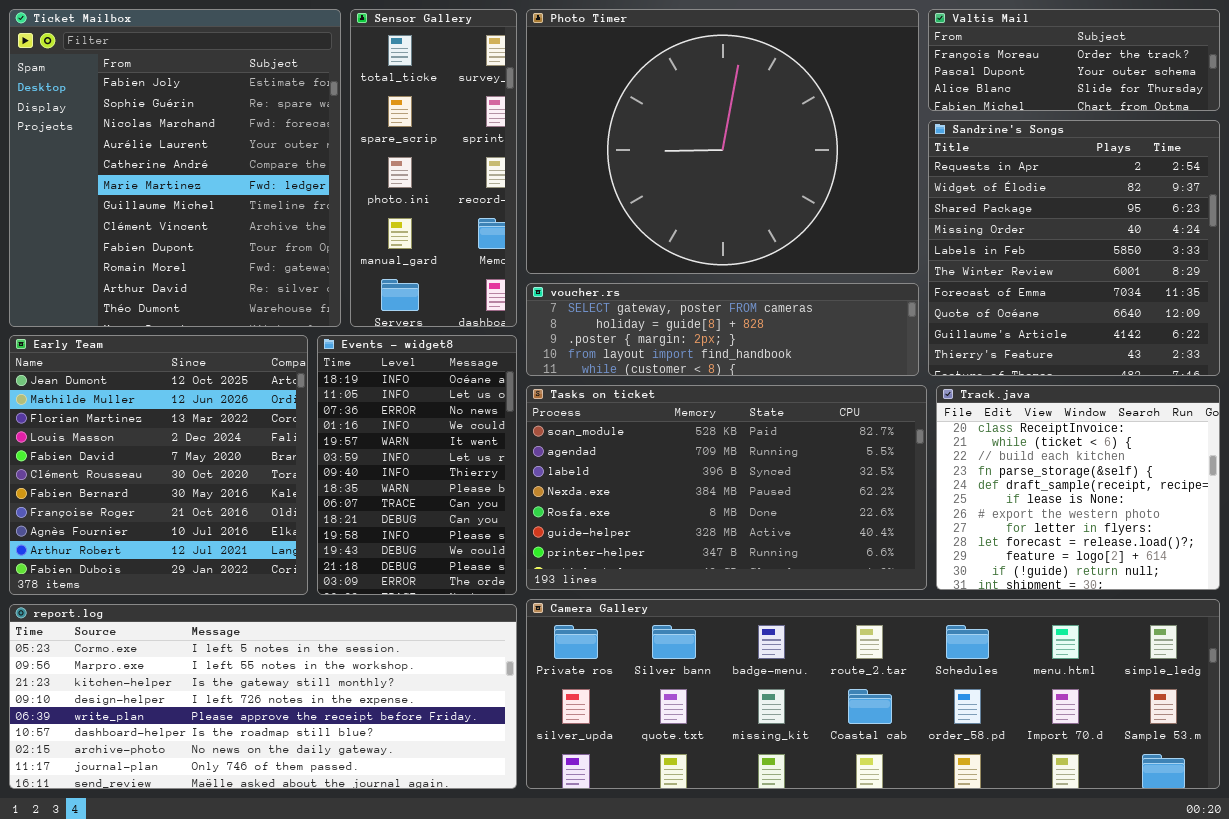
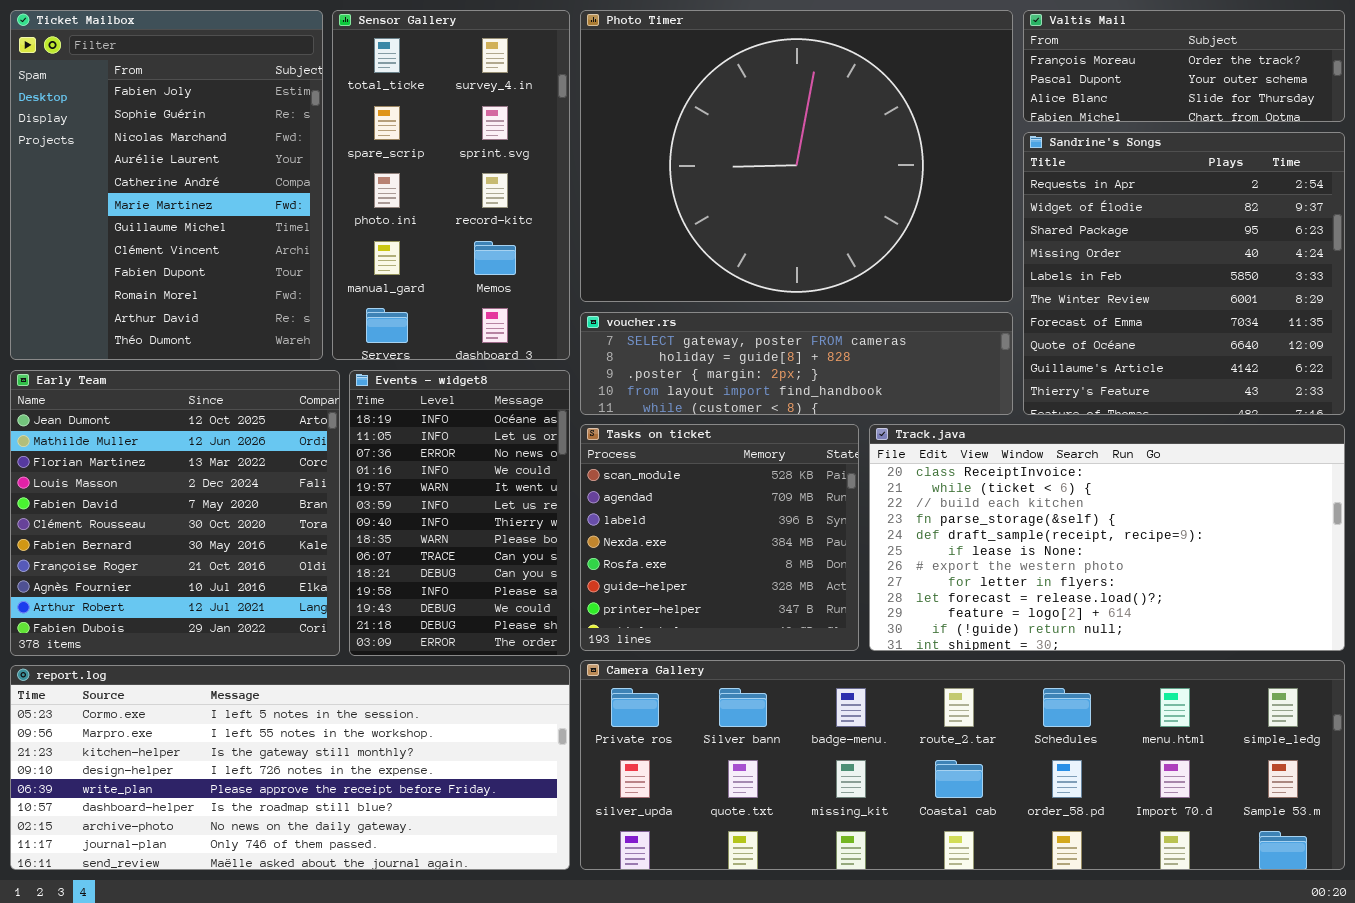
Ticket Mailbox: [9,9,341,327] -> [10,10,323,360], resized
Sensor Gallery: [350,9,517,327] -> [332,10,570,360], resized
Tasks on ticket: [526,385,927,590] -> [580,424,859,651], resized
Track.java: [936,385,1220,590] -> [869,424,1345,651], resized

